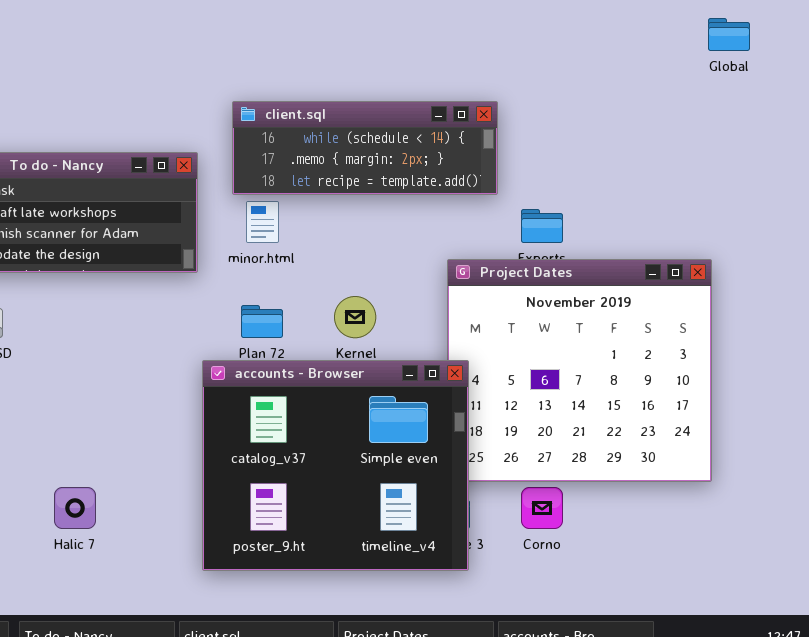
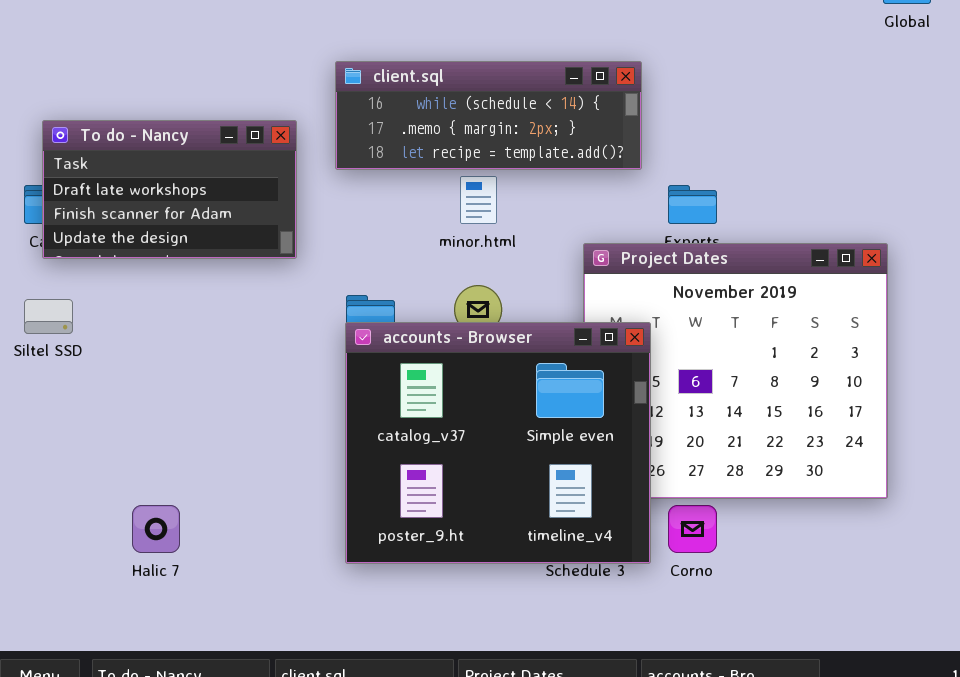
minor.html: [246,201,279,243] -> [460,176,497,224], moved
accounts - Browser: [202,360,469,571] -> [345,322,651,564], moved

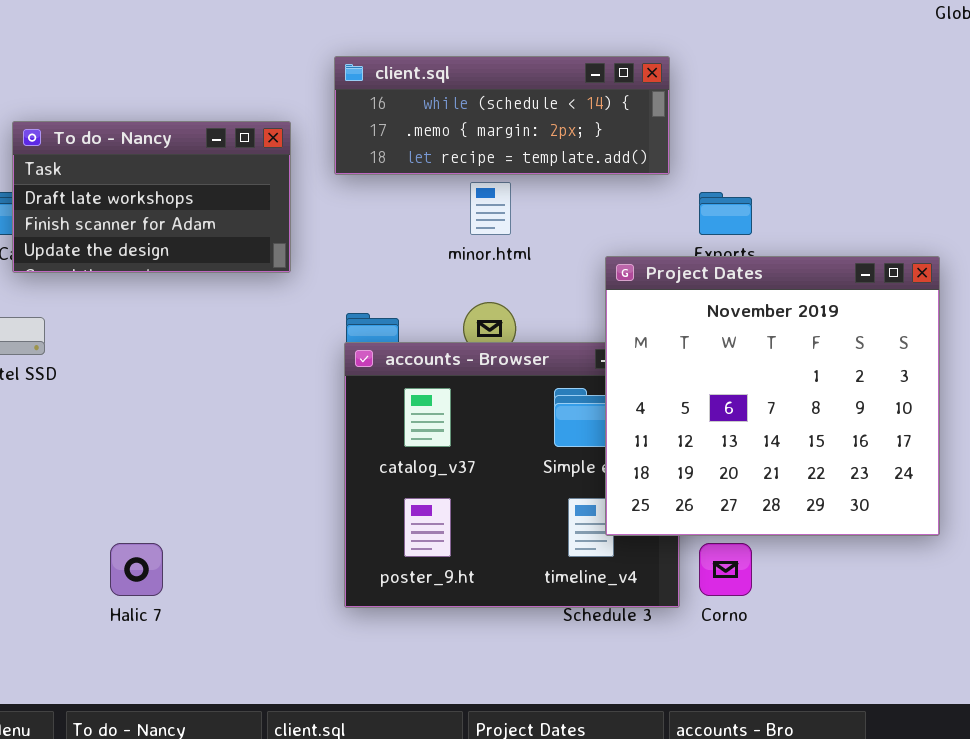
Project Dates: [583,243,888,499] -> [605,256,940,536], raised

